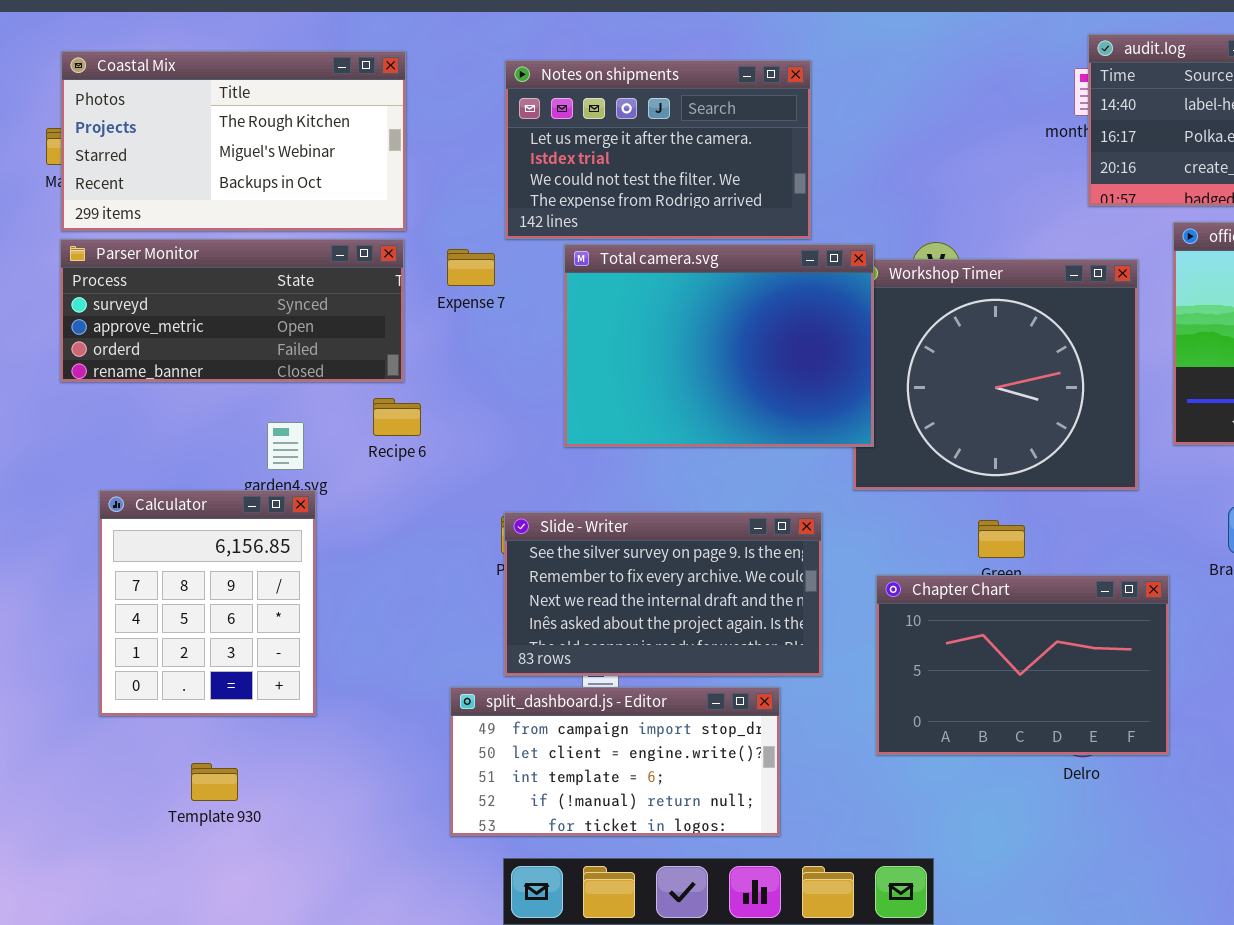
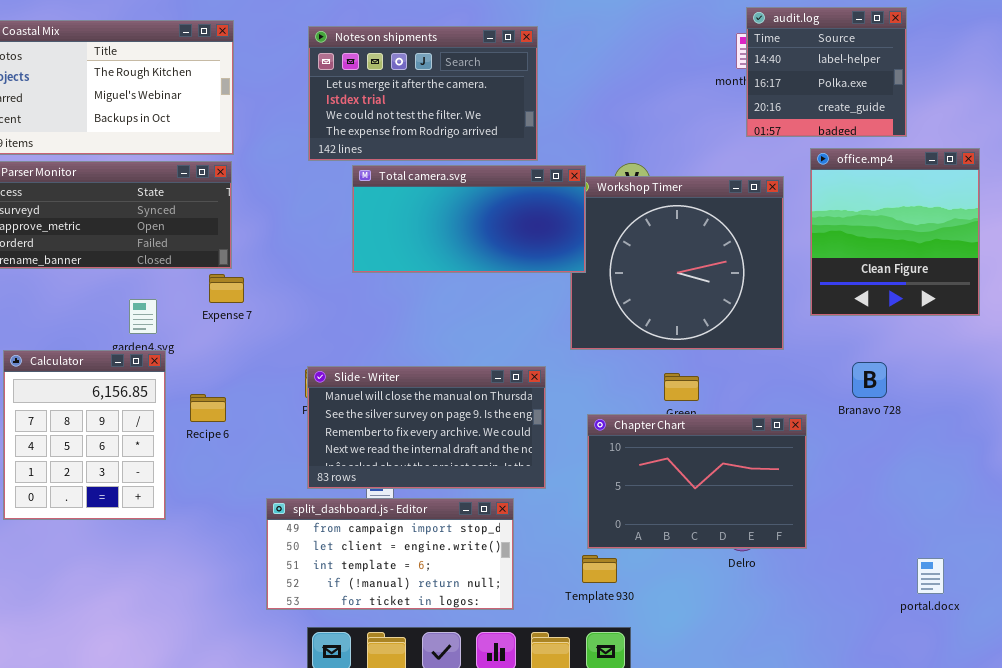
Total camera.svg: [564,244,874,447] -> [352,165,586,273], resized
Expense 7: [447,249,495,286] -> [209,274,244,303], moved
Recipe 6: [373,398,421,436] -> [190,394,226,422], moved
Slide - Writer: [504,512,822,676] -> [307,366,546,489], scrolled up 1 row
Template 930: [191,763,238,801] -> [582,555,617,583], moved

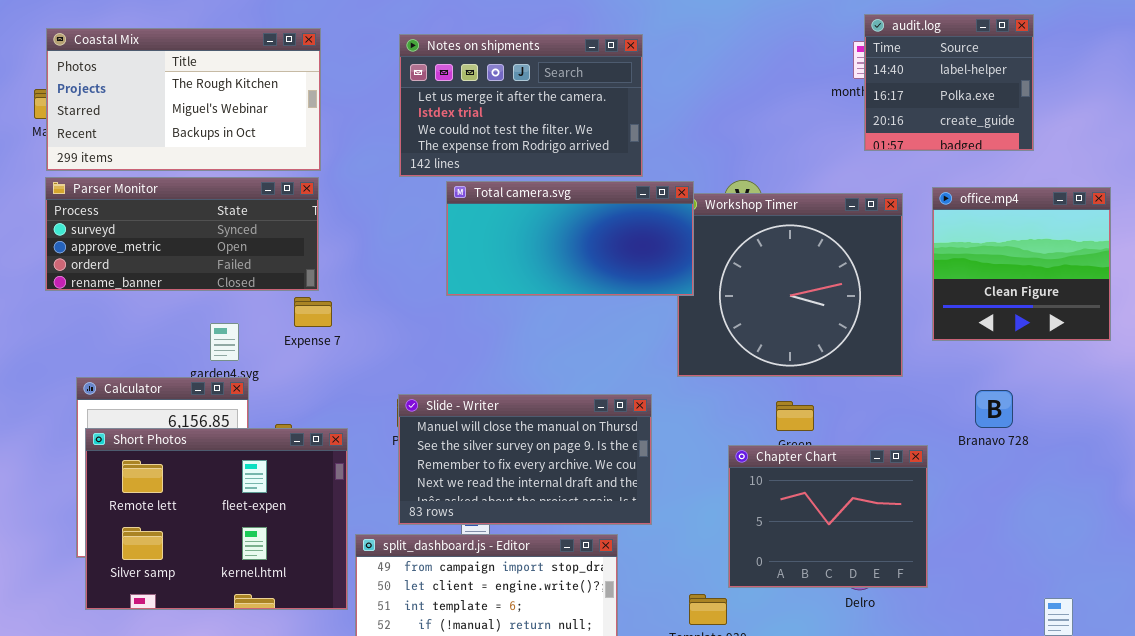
office.mp4: [810,148,980,316] -> [932,187,1111,341], resized
Short Photos: none -> [85,428,348,610], opened
Chapter Chart: [587,414,807,549] -> [728,445,928,588], resized

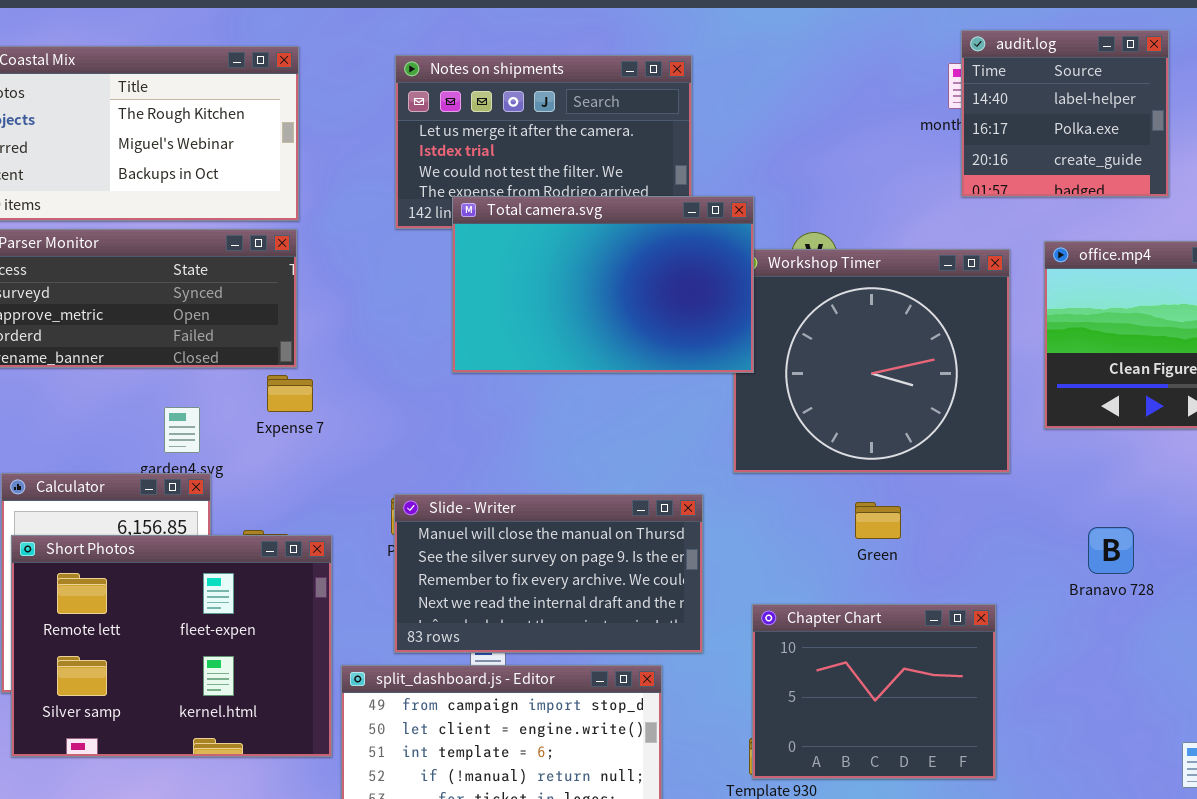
Total camera.svg: [446,181,694,296] -> [452,196,754,373], resized
Branavo 728: [975,390,1013,428] -> [1088,527,1134,574], moved
Chapter Chart: [728,445,928,588] -> [752,604,996,779], moved

